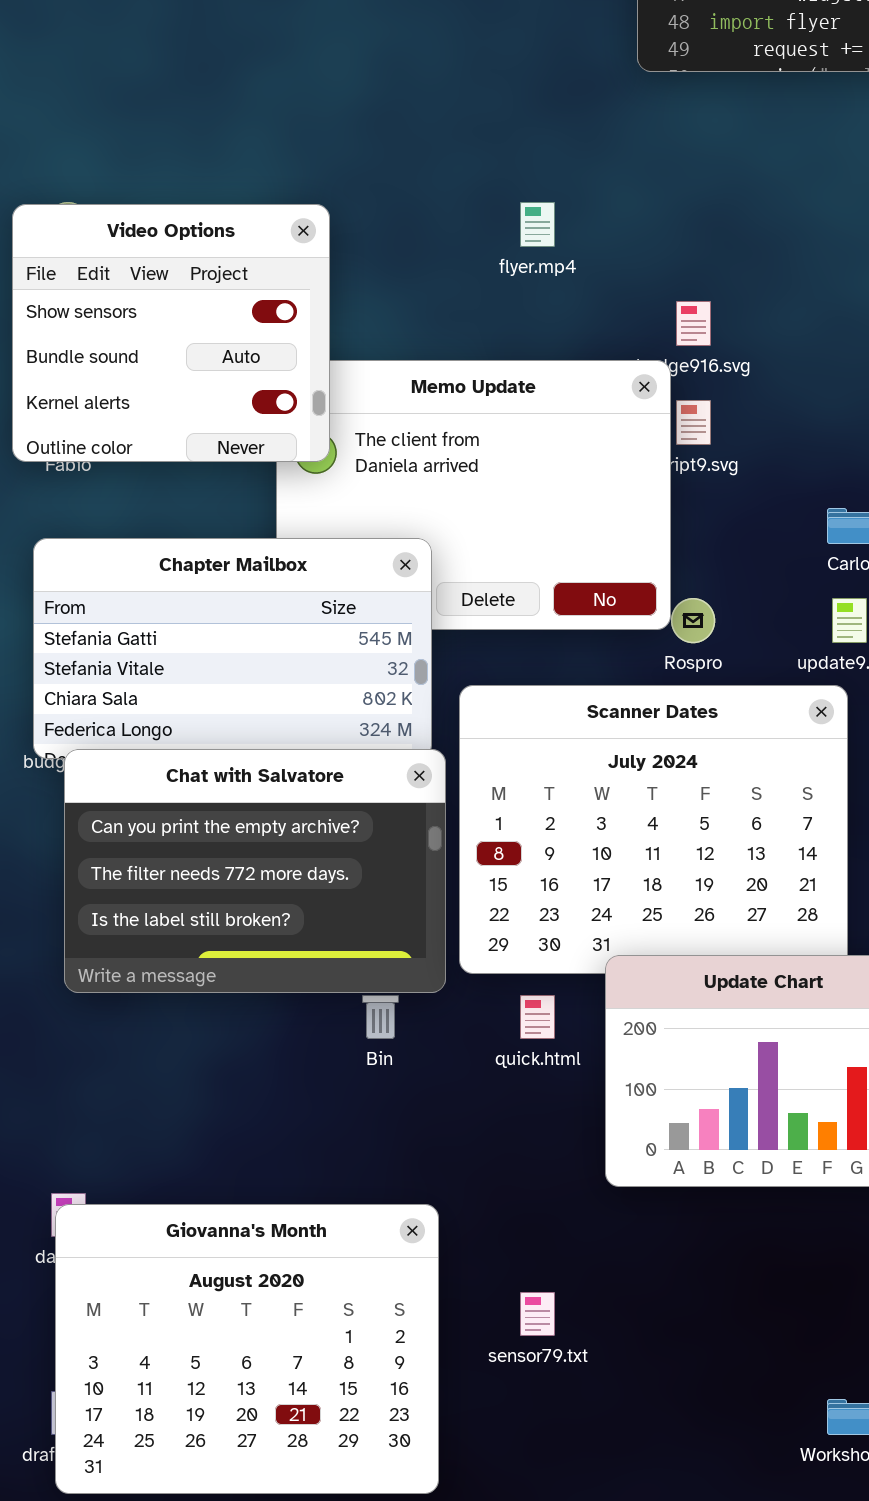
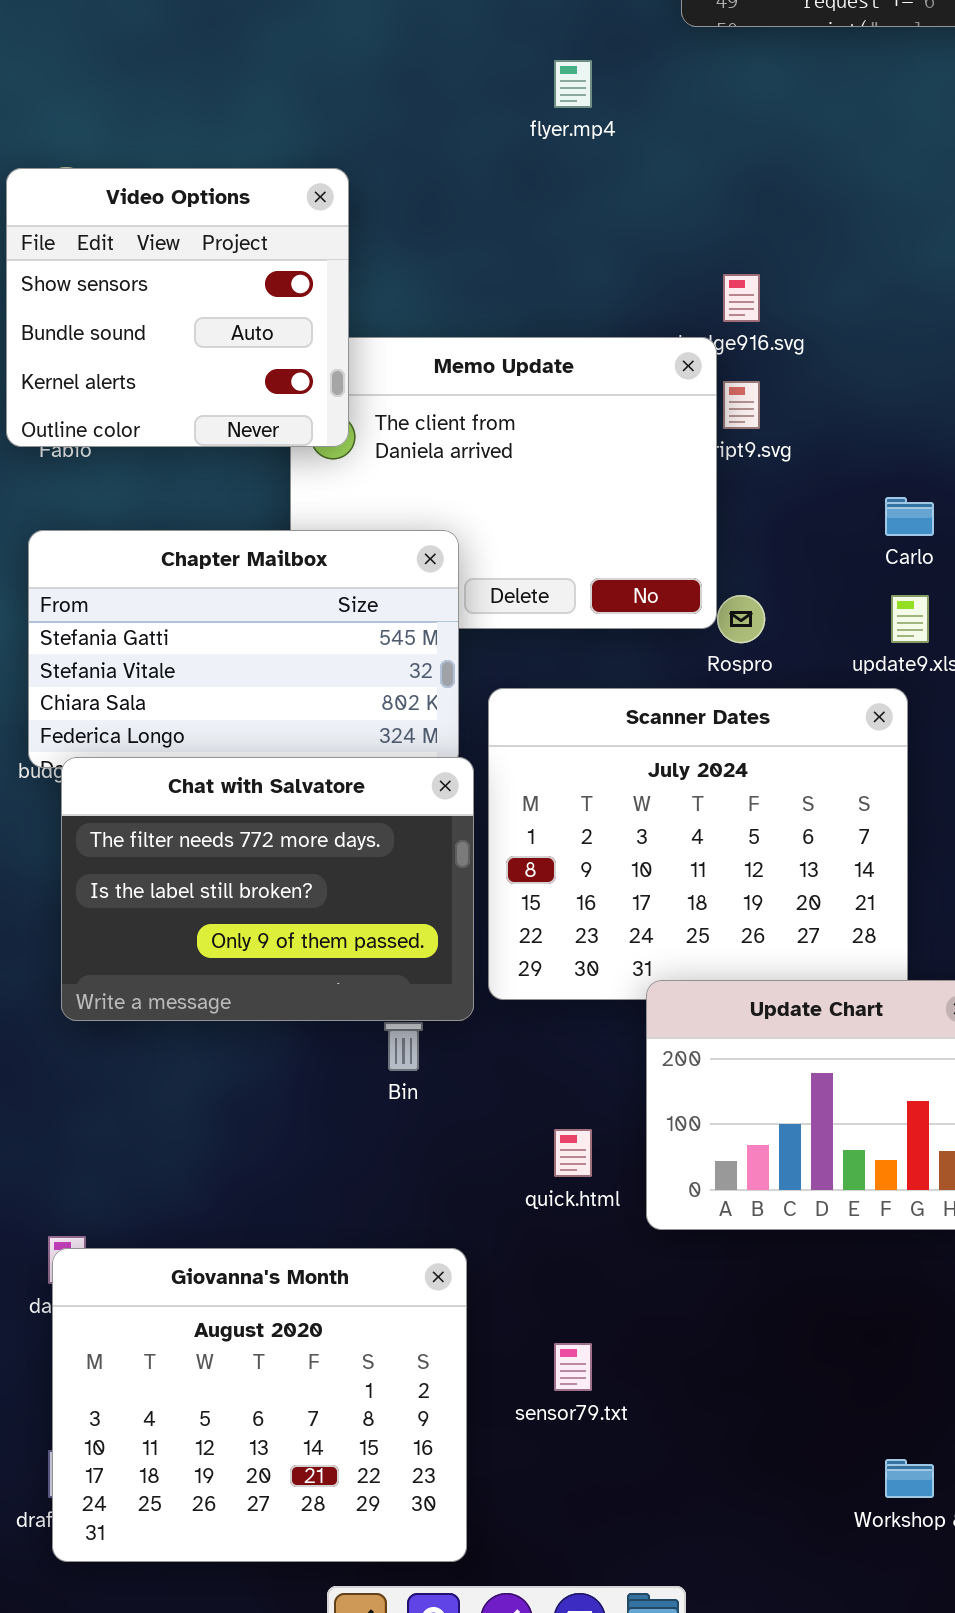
flyer.mp4: [520,202,555,247] -> [554,60,592,108], moved
Chat with Salvatore: [64,749,446,993] -> [61,757,474,1021], scrolled down 1 row
quick.html: [520,995,555,1039] -> [554,1129,592,1177], moved

